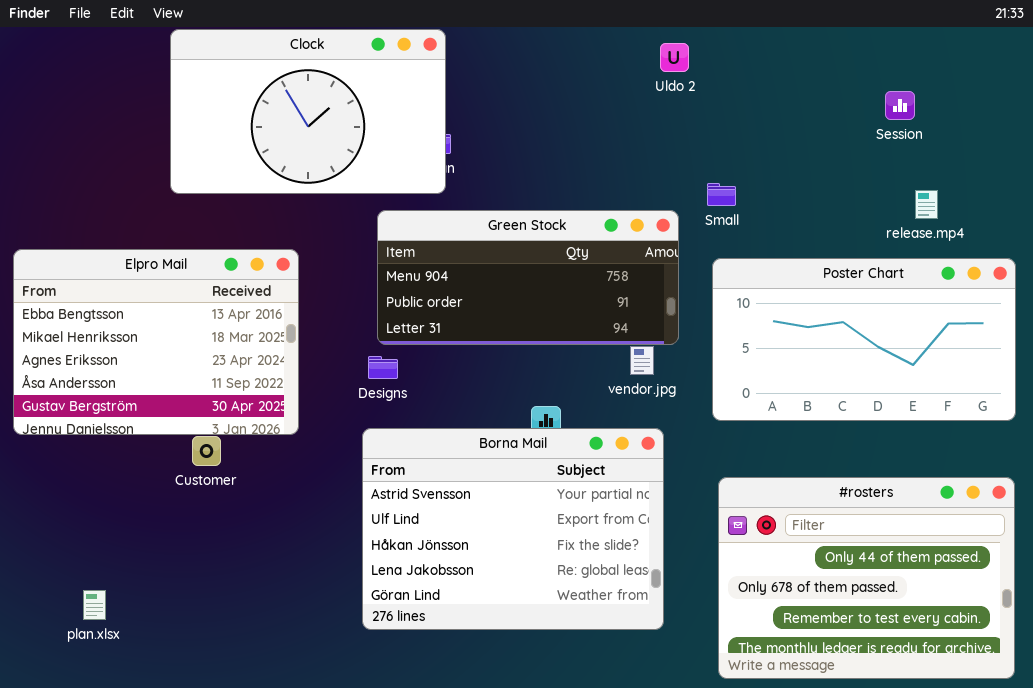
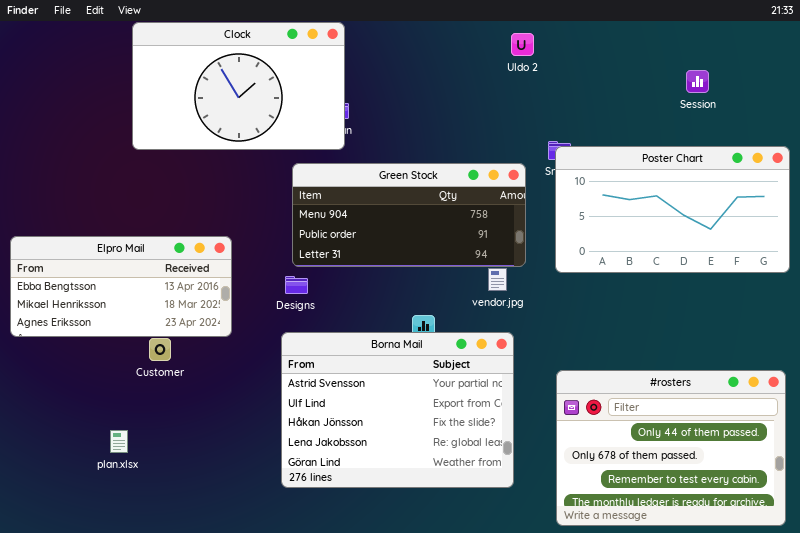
Elpro Mail: [13,249,299,435] -> [10,236,232,337], resized
Poster Chart: [712,258,1016,421] -> [555,146,790,273], moved
plan.xlsx: [83,590,106,620] -> [110,430,128,453], moved

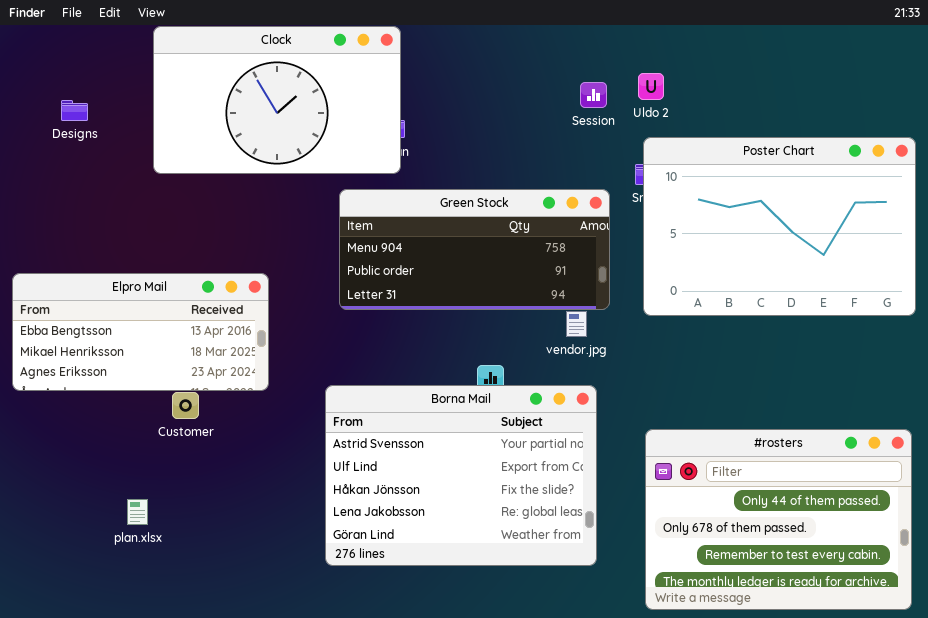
Uldo 2: [511,33,534,56] -> [638,73,664,100], moved
Session: [686,70,709,93] -> [580,82,607,108], moved
Poster Chart: [555,146,790,273] -> [643,137,916,316], resized
Designs: [285,276,308,294] -> [61,100,88,121], moved

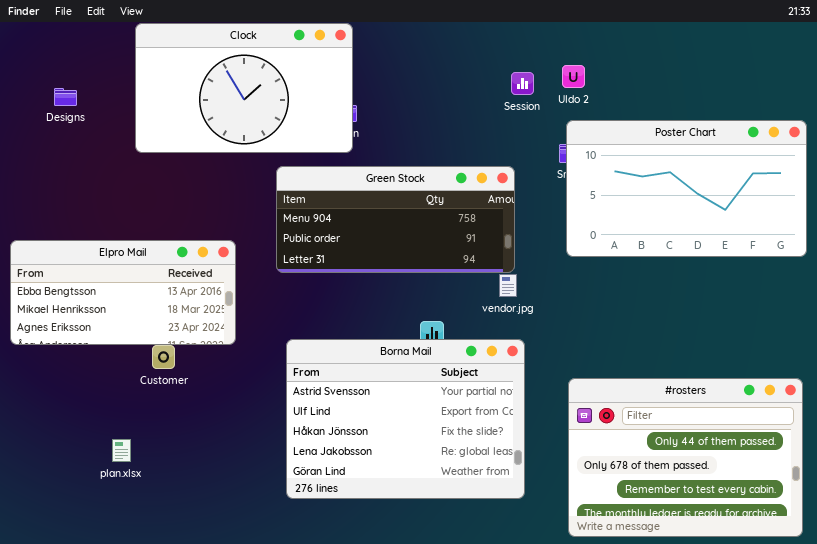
Poster Chart: [643,137,916,316] -> [566,120,807,257], resized
Green Stock: [339,189,610,310] -> [276,166,515,273], moved

